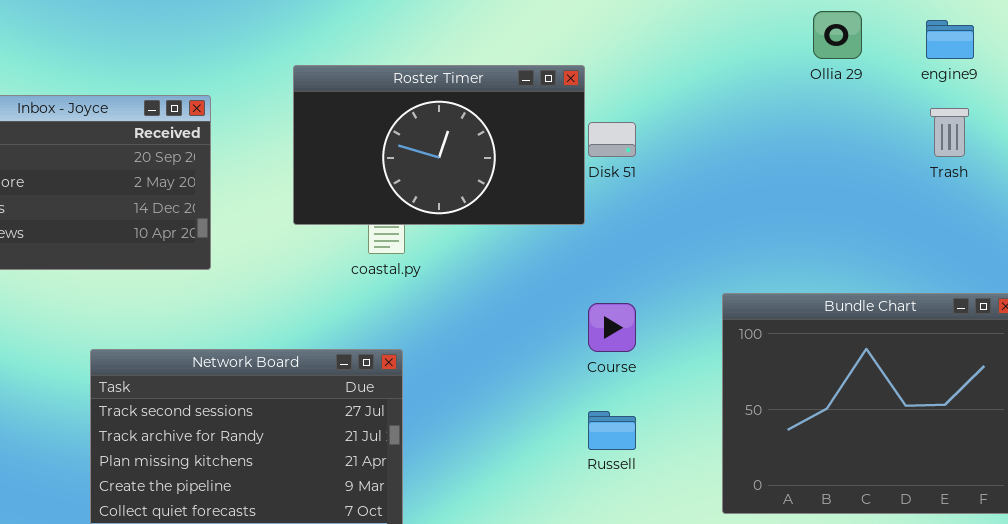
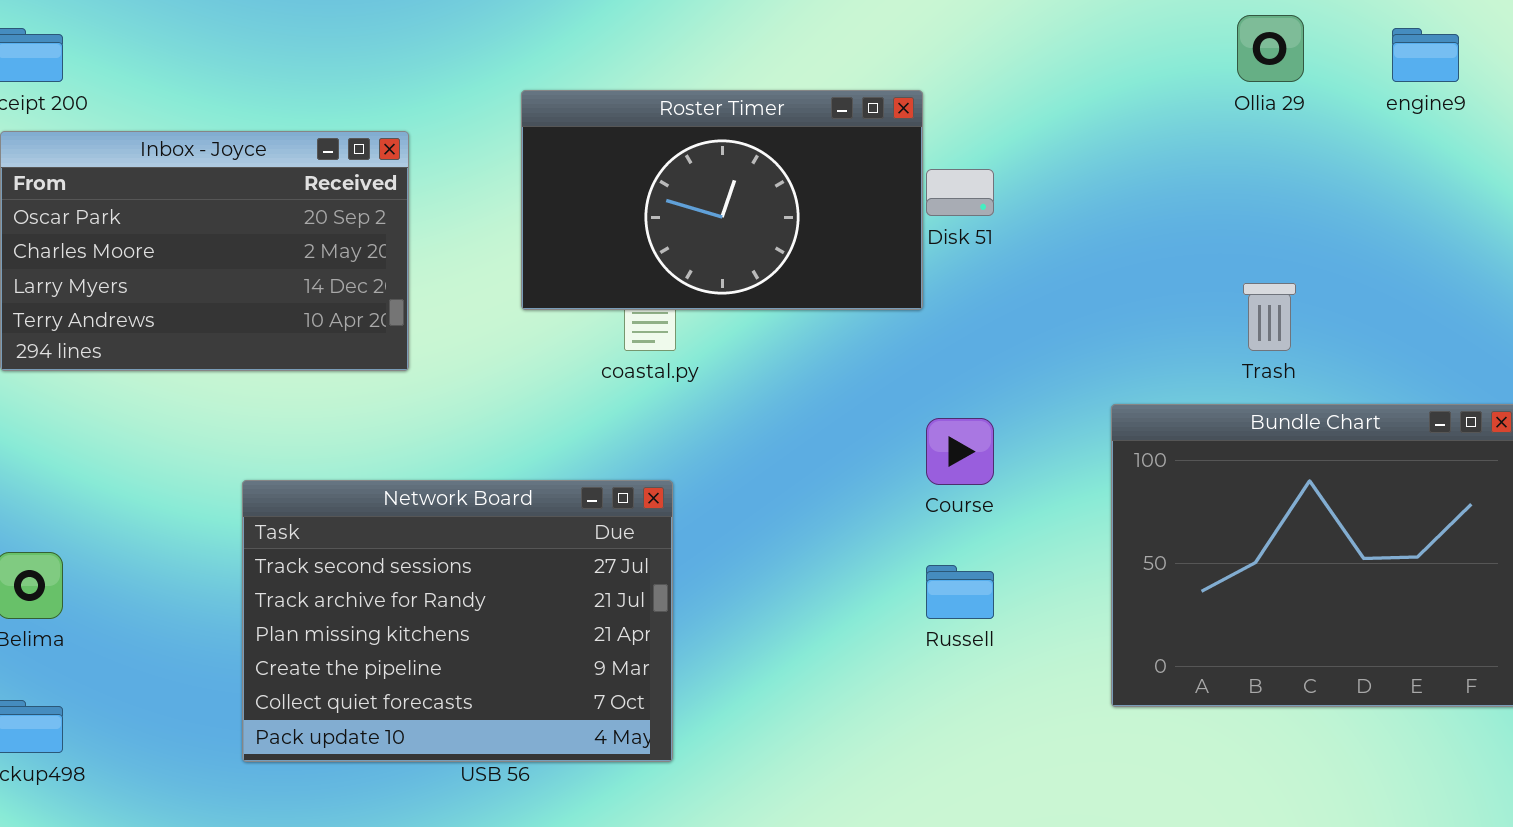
Trash: [930,108,969,157] -> [1243,283,1296,351], moved

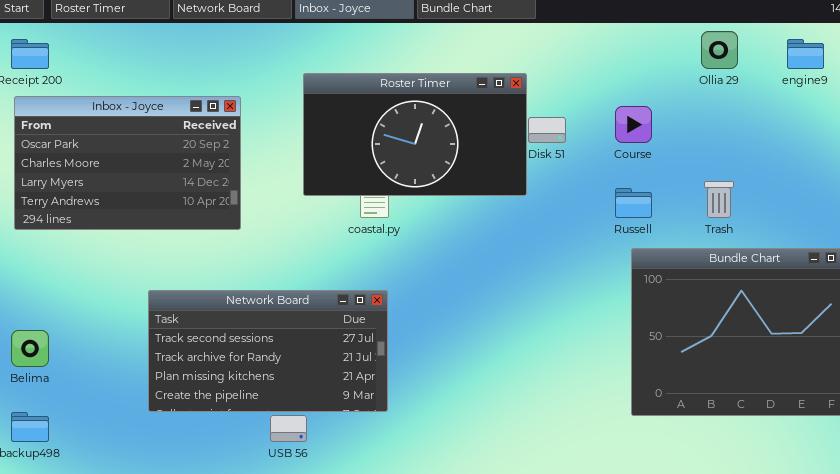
Course: [926,418,994,485] -> [615,106,652,143], moved
Network Board: [242,480,673,762] -> [148,290,388,412], resized
Russell: [926,565,994,619] -> [615,188,652,218], moved

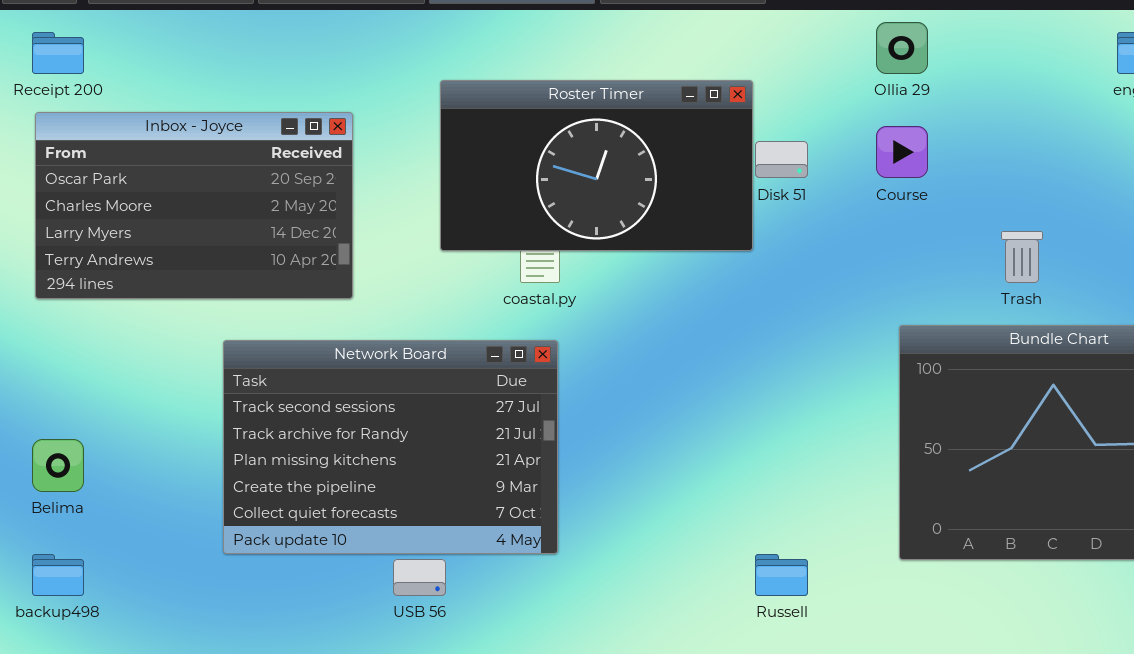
Ollia 29: [701,31,738,69] -> [876,22,928,74], moved
Russell: [615,188,652,218] -> [755,554,808,596], moved
Network Board: [148,290,388,412] -> [223,340,558,554], resized

